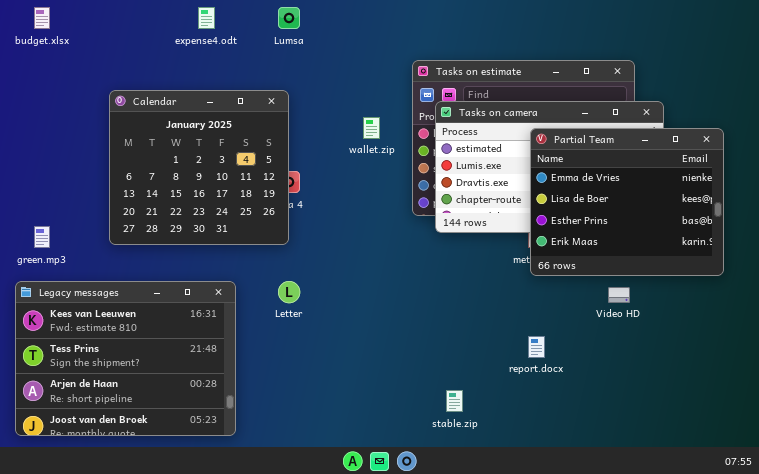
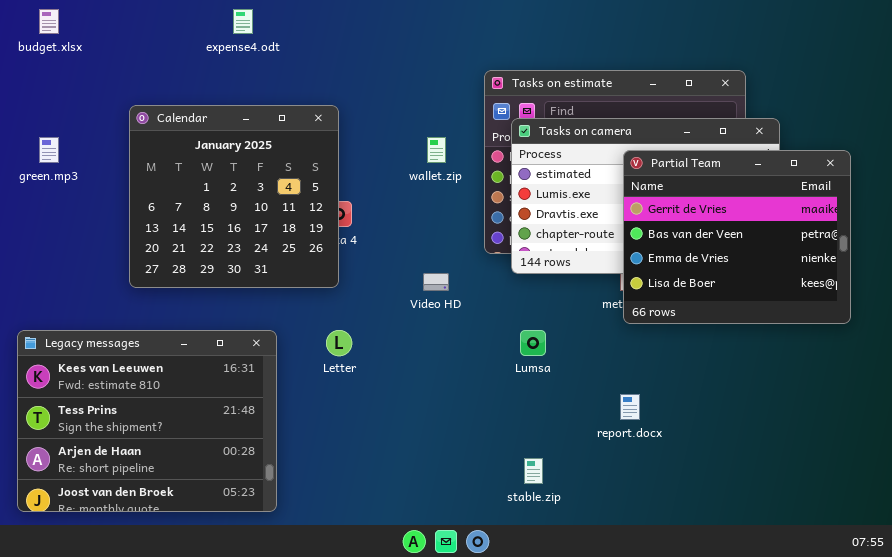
Lumsa: [278,7,300,29] -> [520,330,546,356], moved
Partial Team: [530,128,724,276] -> [623,150,851,324], scrolled up 2 rows
green.mp3: [34,226,50,248] -> [39,137,59,163], moved
Video HD: [608,287,630,303] -> [423,273,449,291], moved

